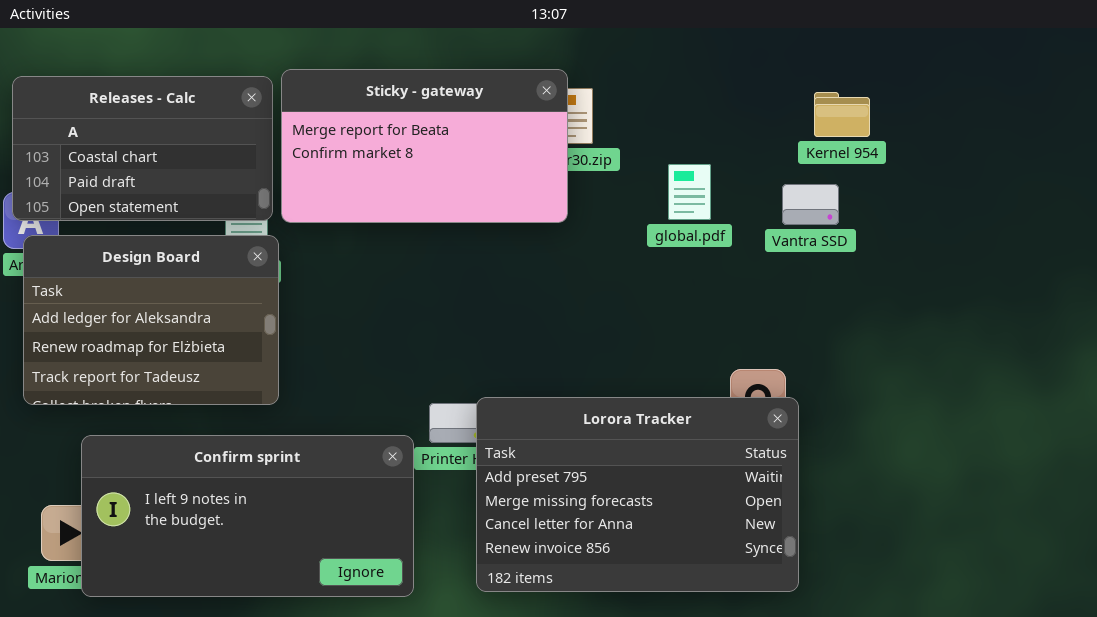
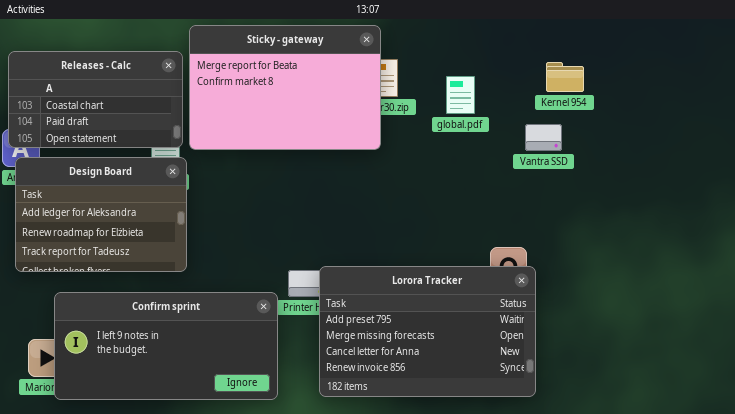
Sticky - gateway: [281,69,568,223] -> [189,25,381,150], resized
global.pdf: [668,164,711,220] -> [446,76,475,114], moved

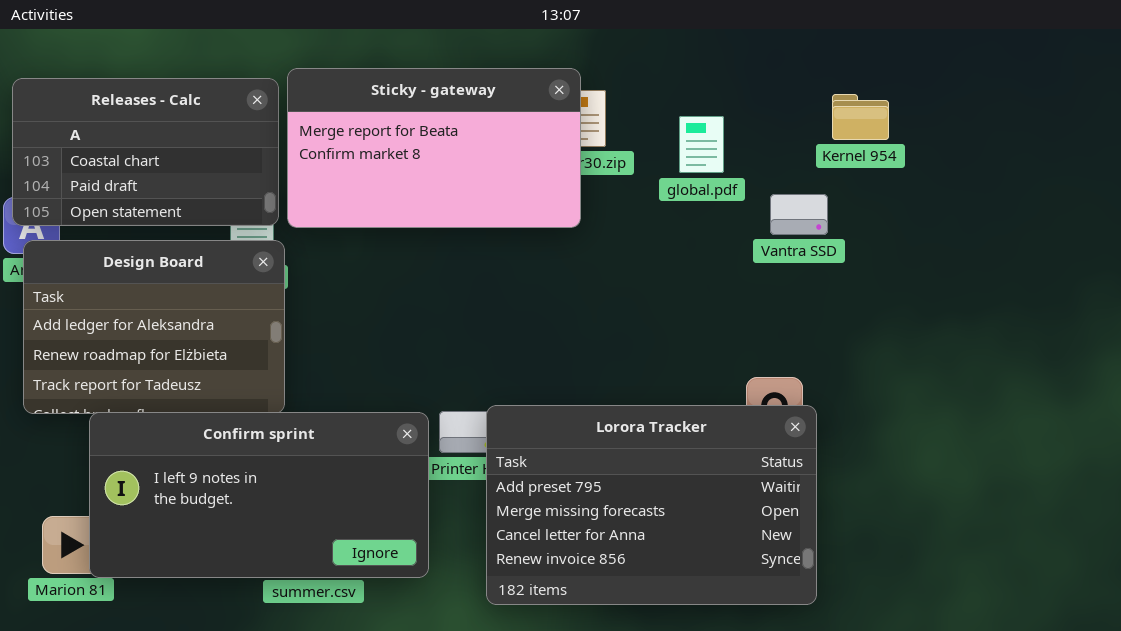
Sticky - gateway: [189,25,381,150] -> [287,68,581,228], resized
Vantra SSD: [525,124,562,151] -> [770,194,828,235], moved
Confirm sprint: [54,292,278,400] -> [89,412,429,578], moved

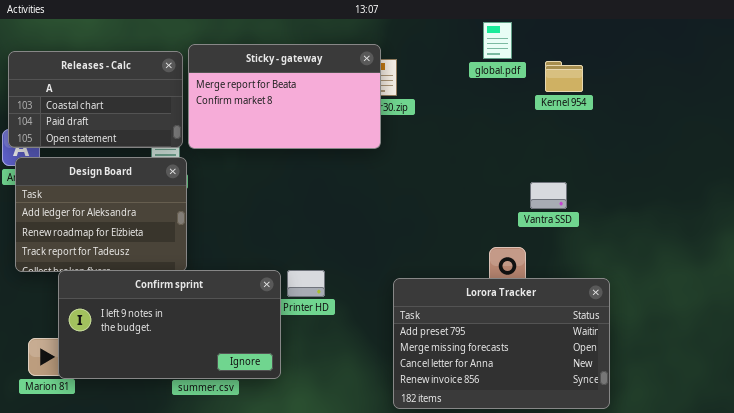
global.pdf: [679,116,724,173] -> [483,22,512,59], moved
Vantra SSD: [770,194,828,235] -> [530,182,567,209], moved
Lorora Tracker: [486,405,817,605] -> [393,278,610,409], moved

